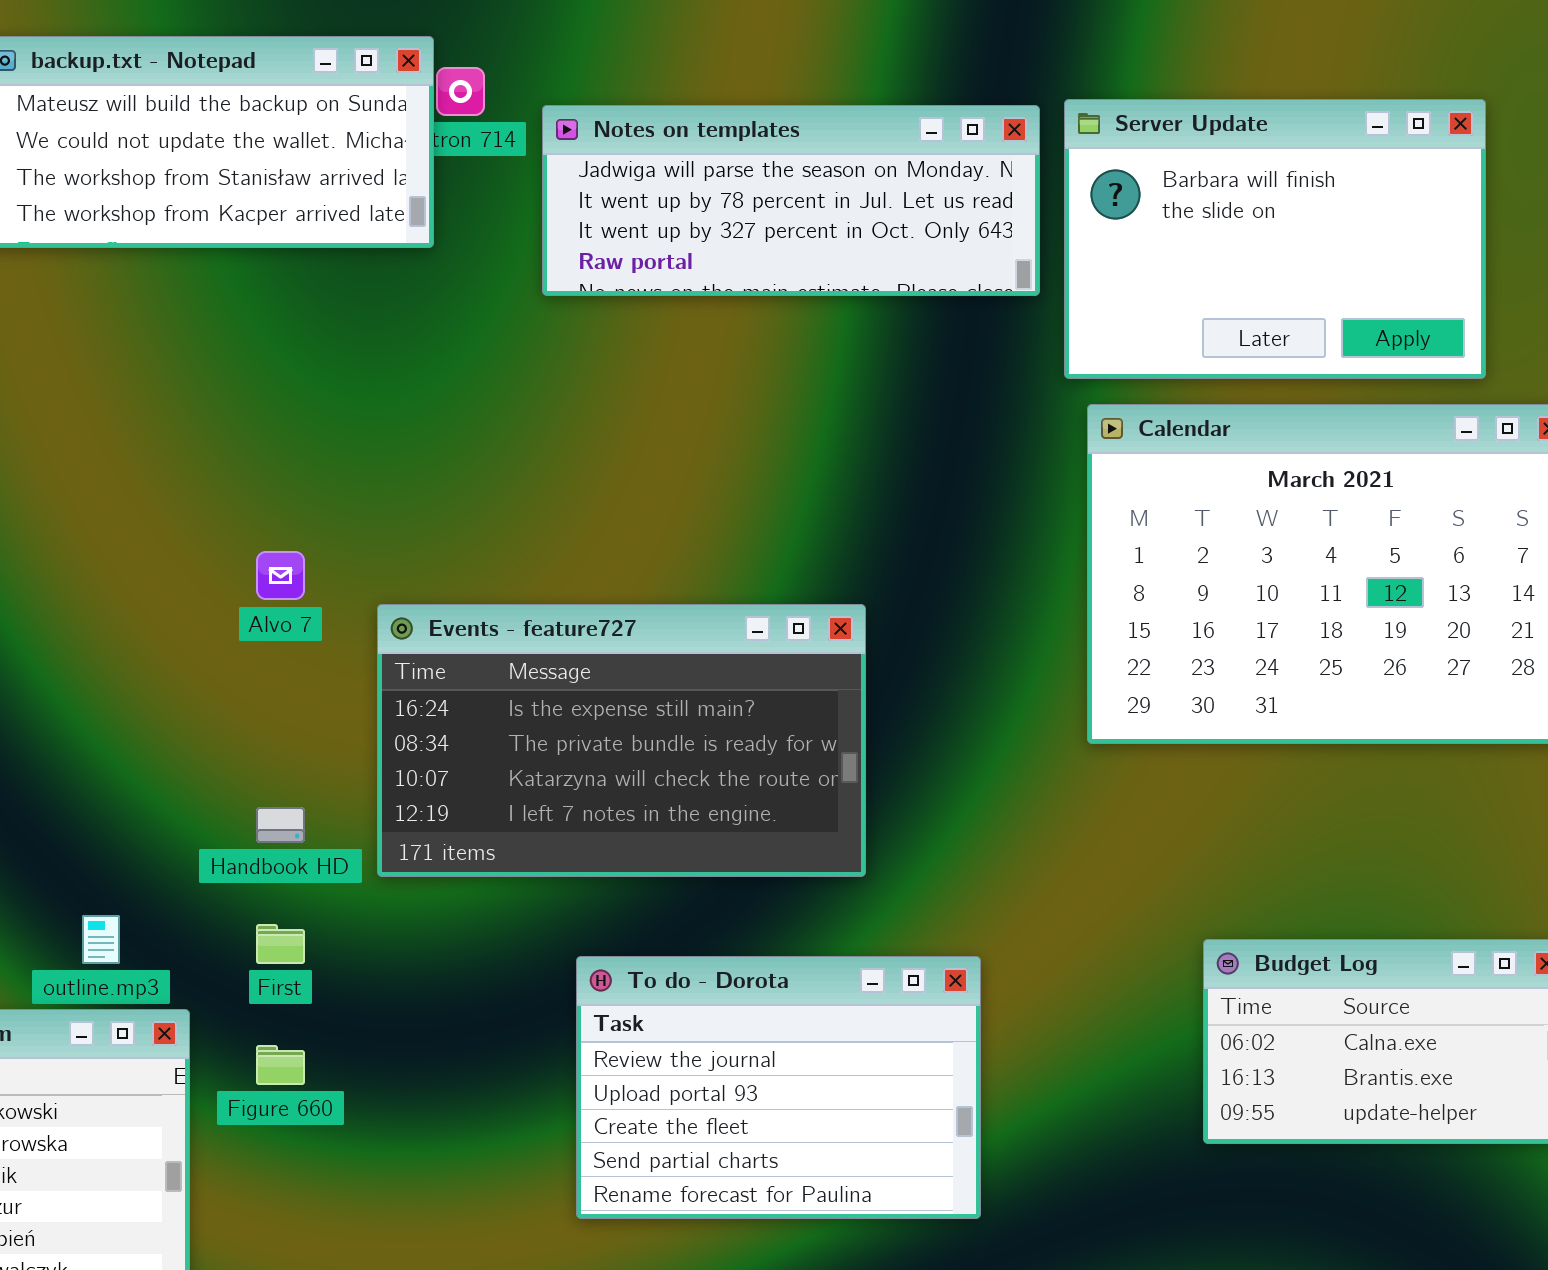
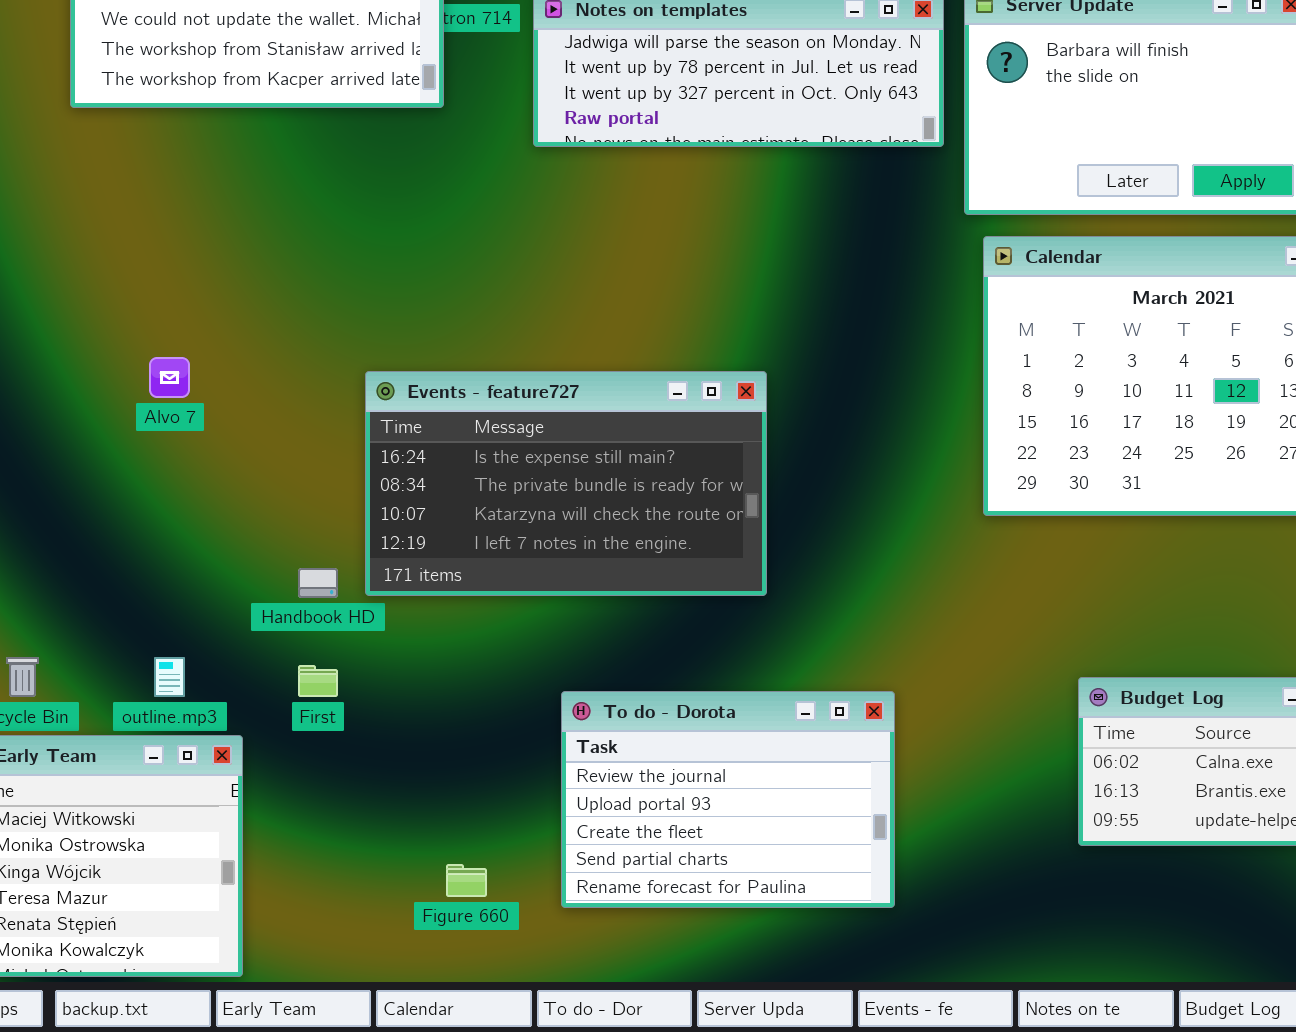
Alvo 7: [256,551,305,600] -> [149,357,190,398], moved
Events - feature727: [377,604,866,877] -> [365,371,767,596], moved
Figure 660: [256,1045,305,1085] -> [446,864,487,897], moved

